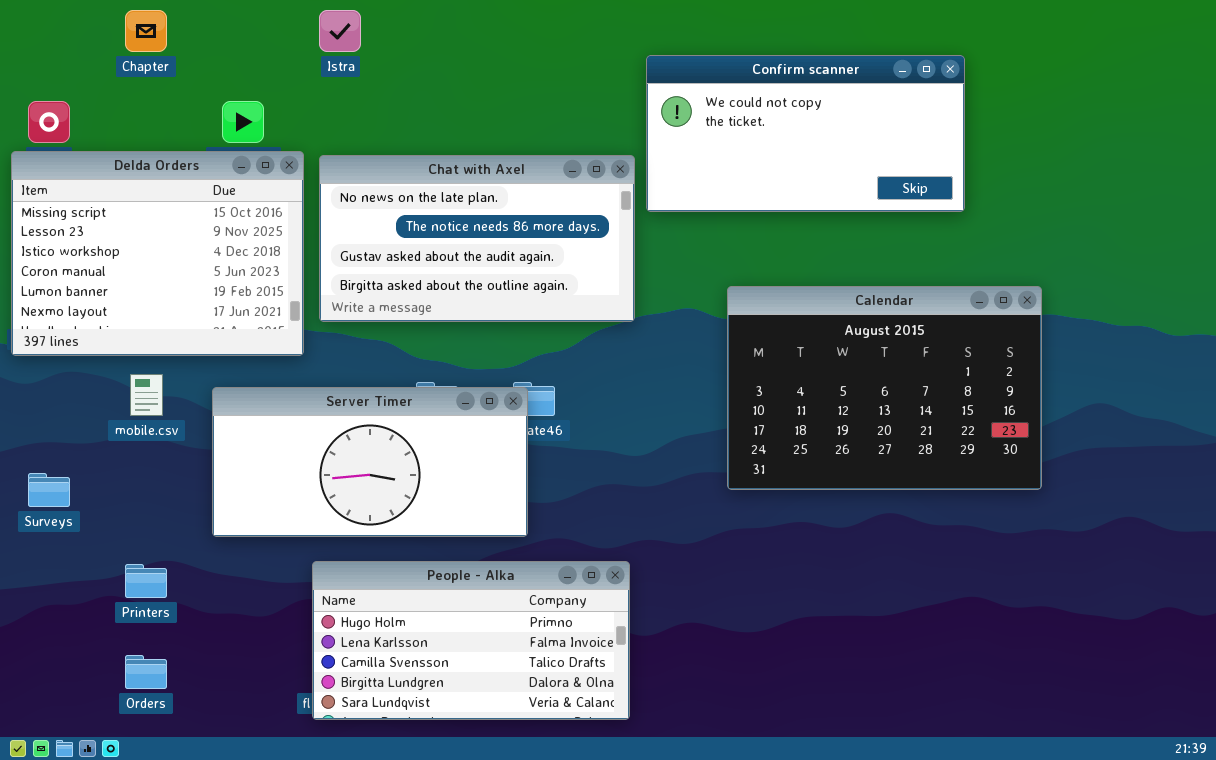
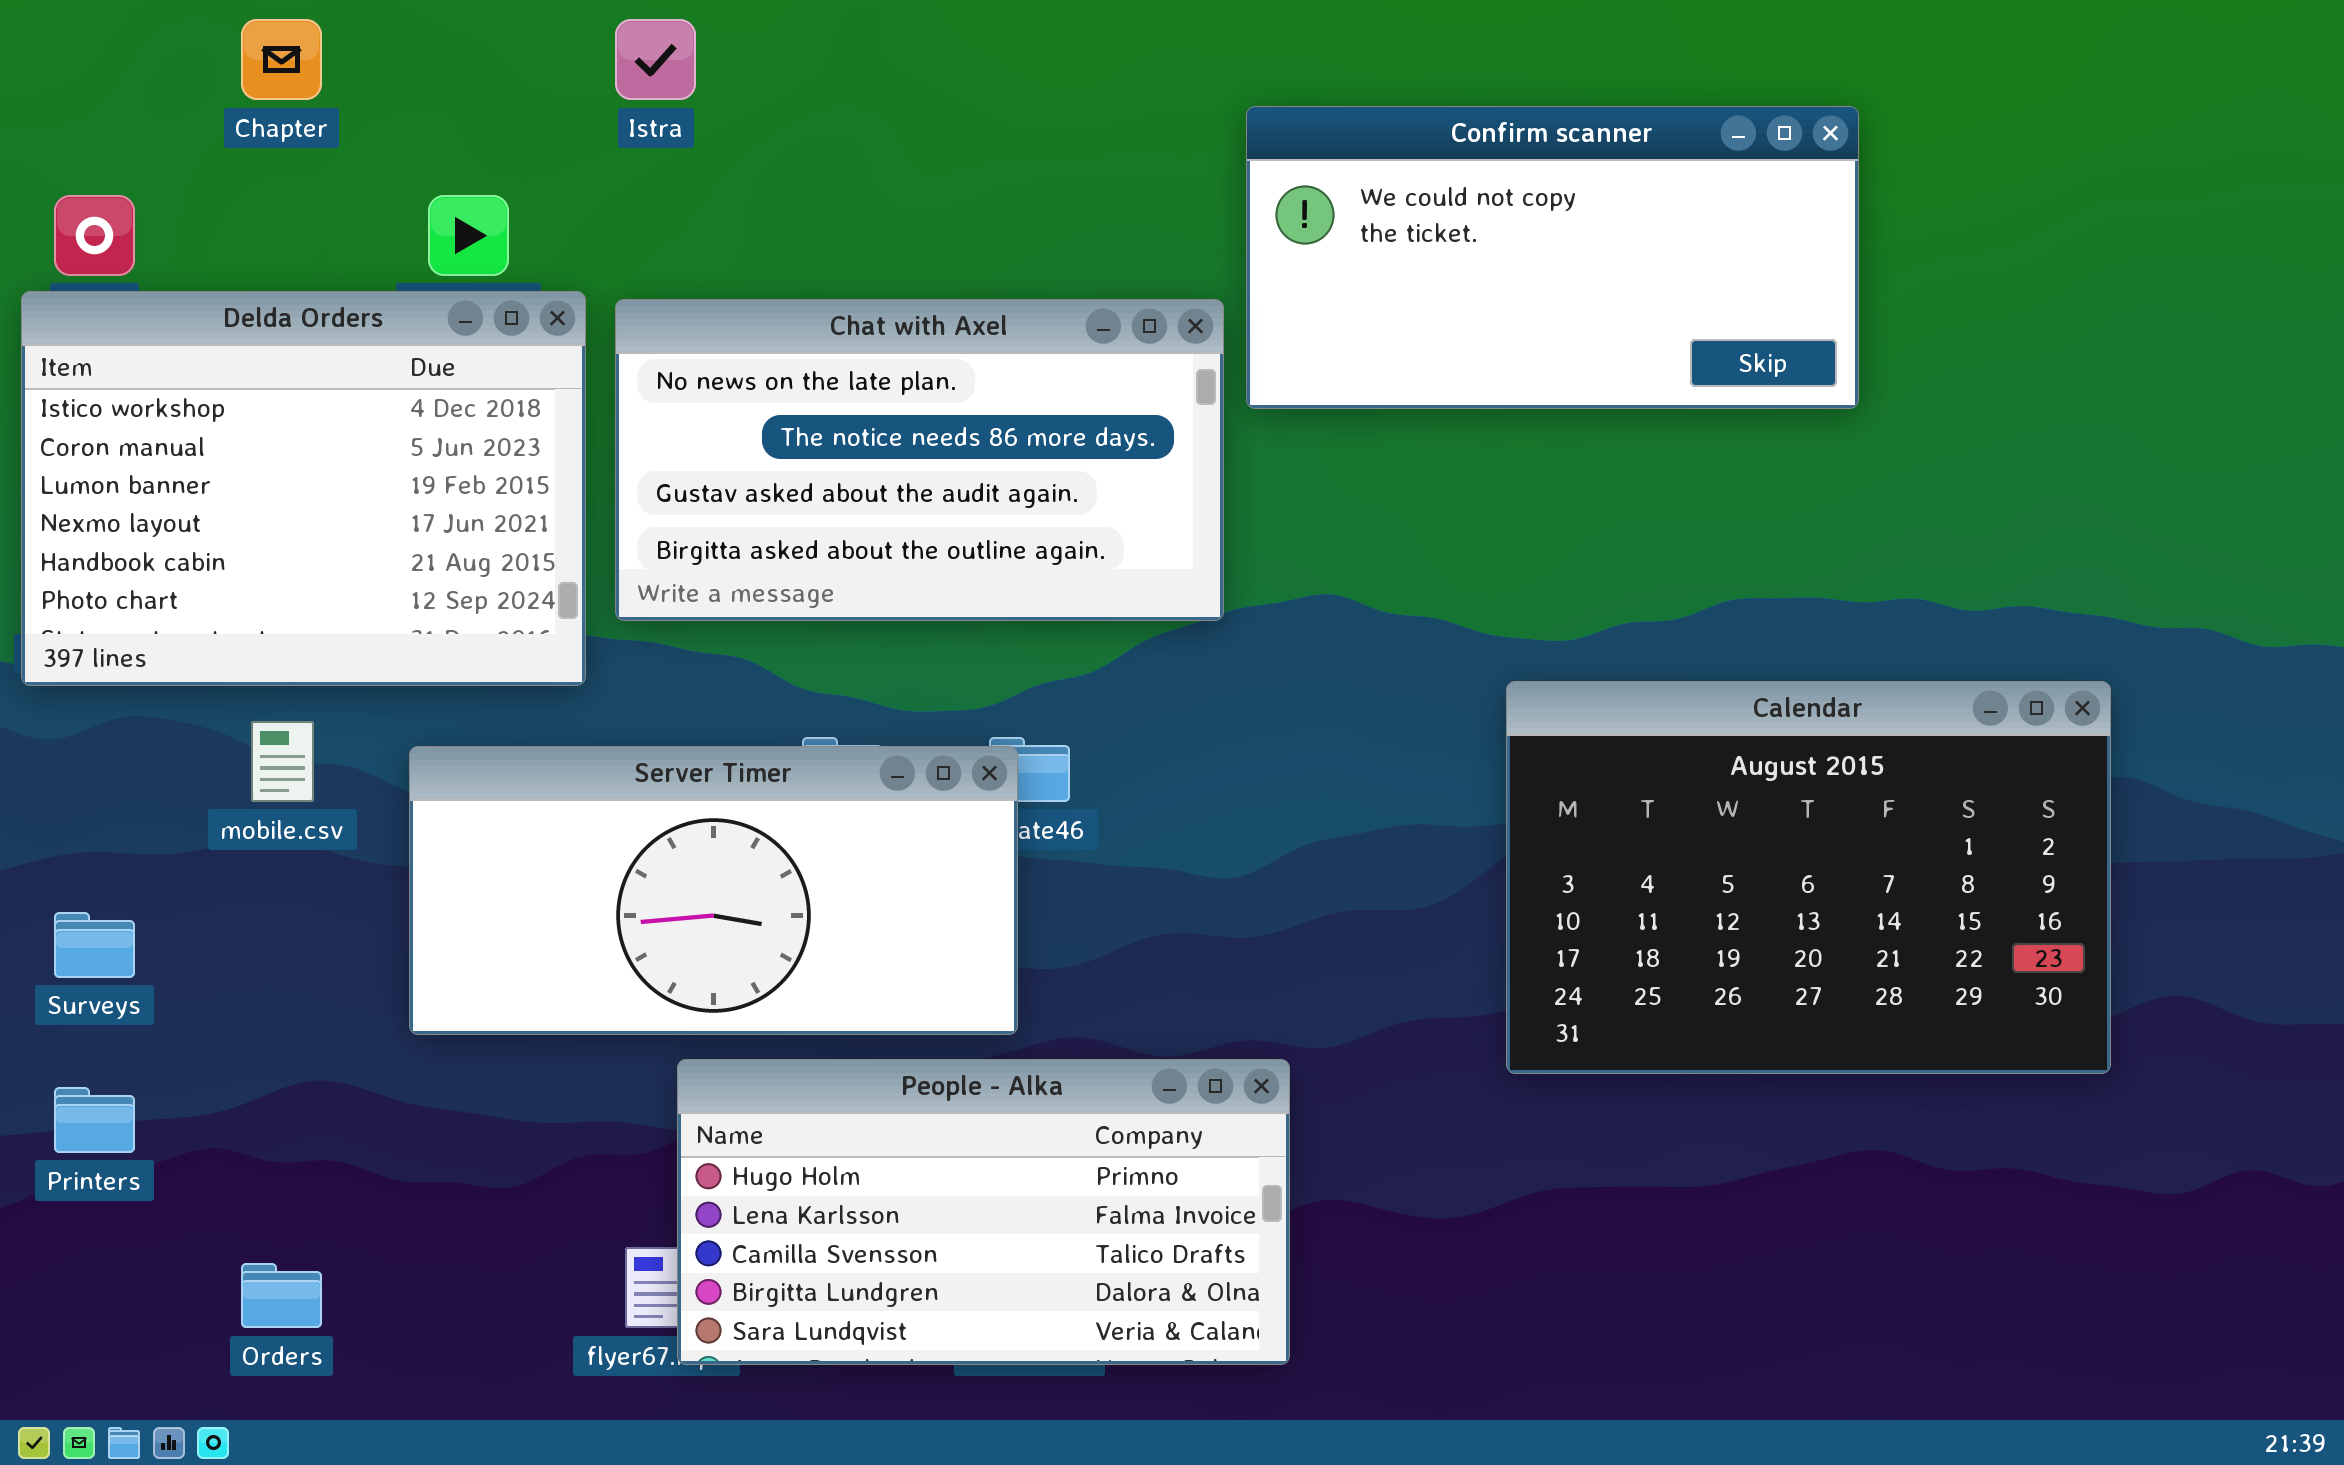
Delda Orders: [11,151,304,356] -> [21,291,586,686], scrolled down 2 rows
Calendar: [727,286,1042,490] -> [1506,681,2111,1074], moved
People - Alka: [312,561,630,720] -> [677,1059,1290,1365], moved
Printers: [125,564,167,598] -> [54,1087,135,1153], moved

